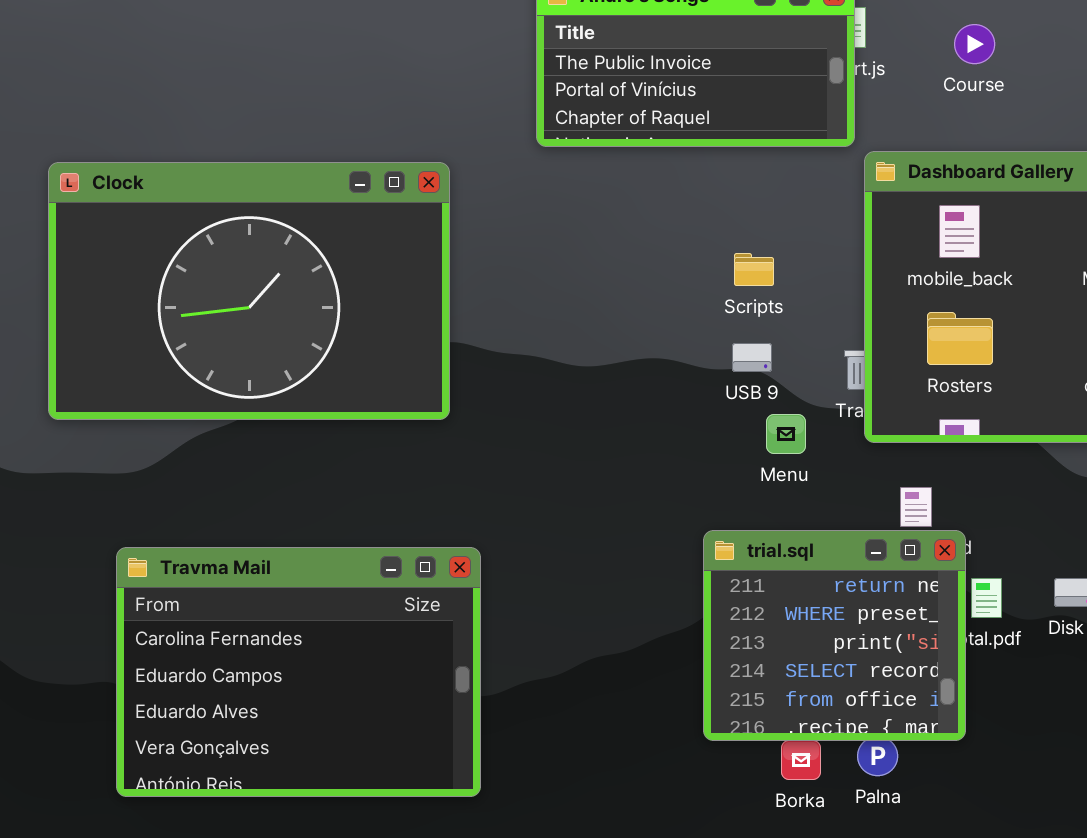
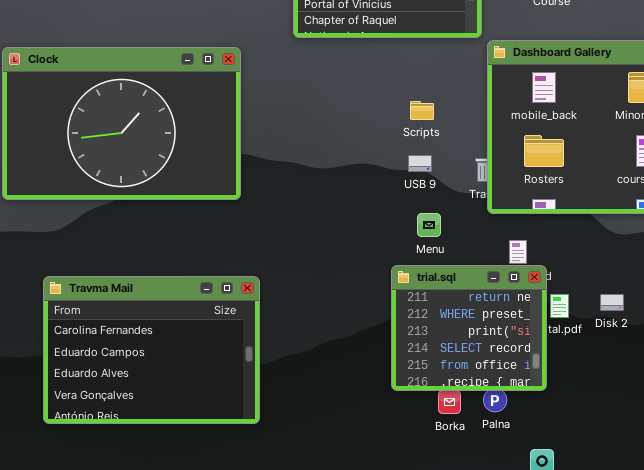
Menu: [766,414,806,454] -> [417,213,441,237], moved

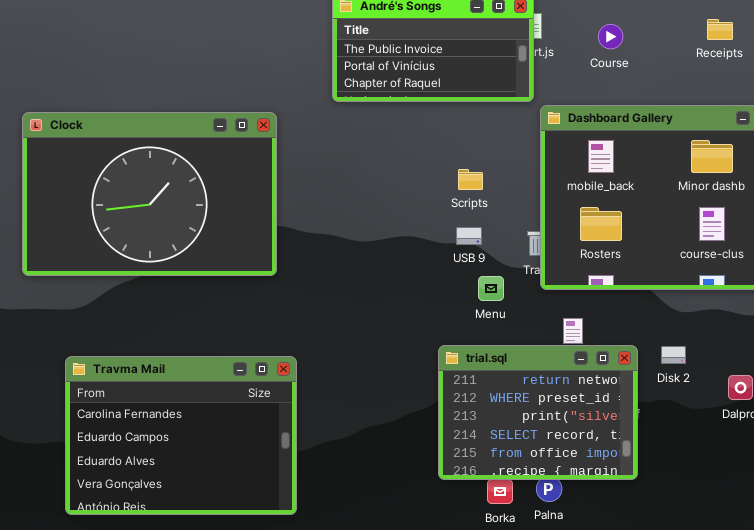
Menu: [417,213,441,237] -> [478,276,504,301], moved
trial.sql: [391,265,547,391] -> [438,345,638,480], resized
Disk 2: [600,294,624,311] -> [661,346,686,364], moved

